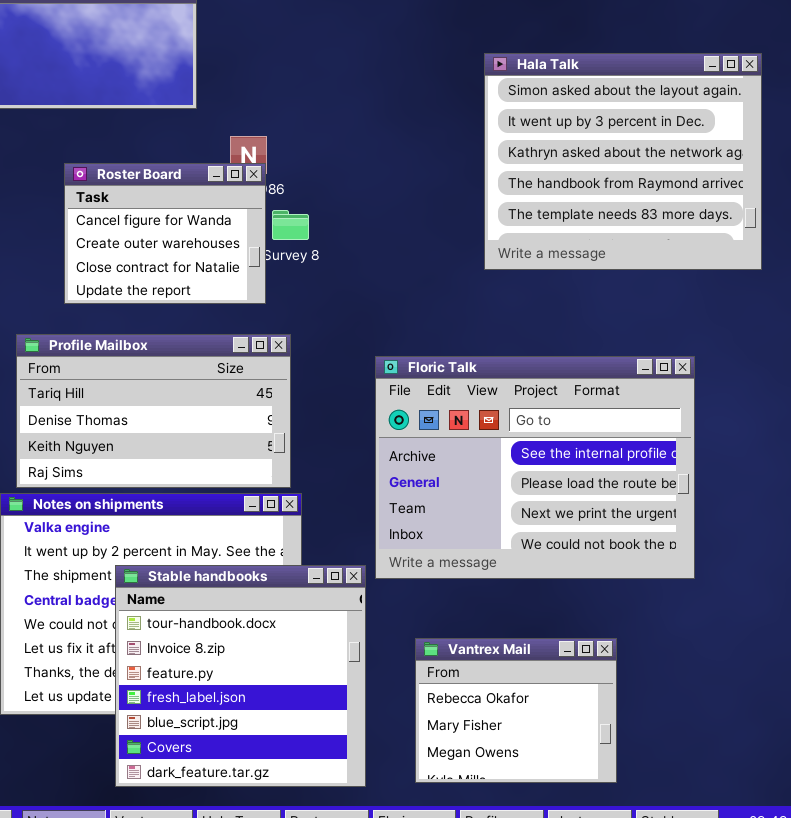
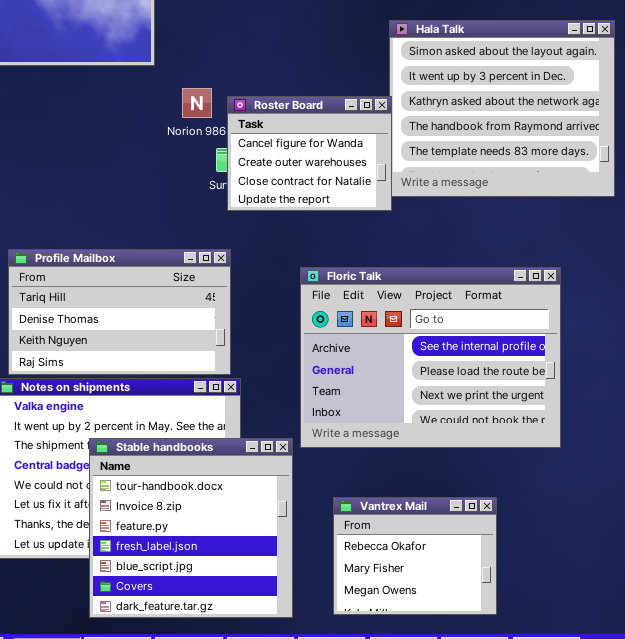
Roster Board: [64,163,266,304] -> [227,96,392,211], moved

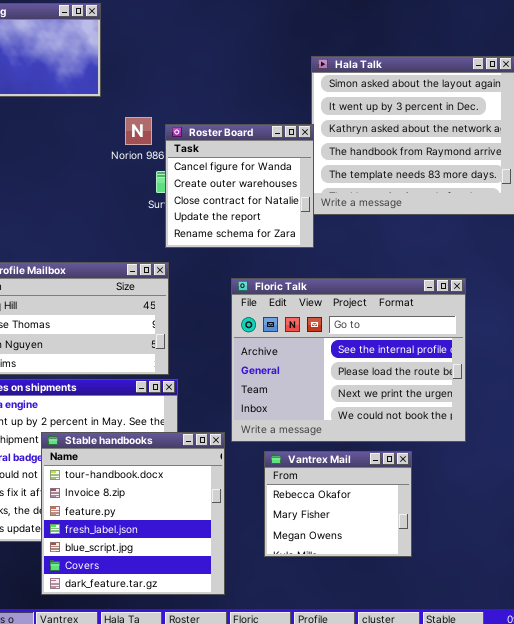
Roster Board: [227,96,392,211] -> [165,124,314,248], resized
Vantrex Mail: [333,497,497,615] -> [264,451,412,557], moved

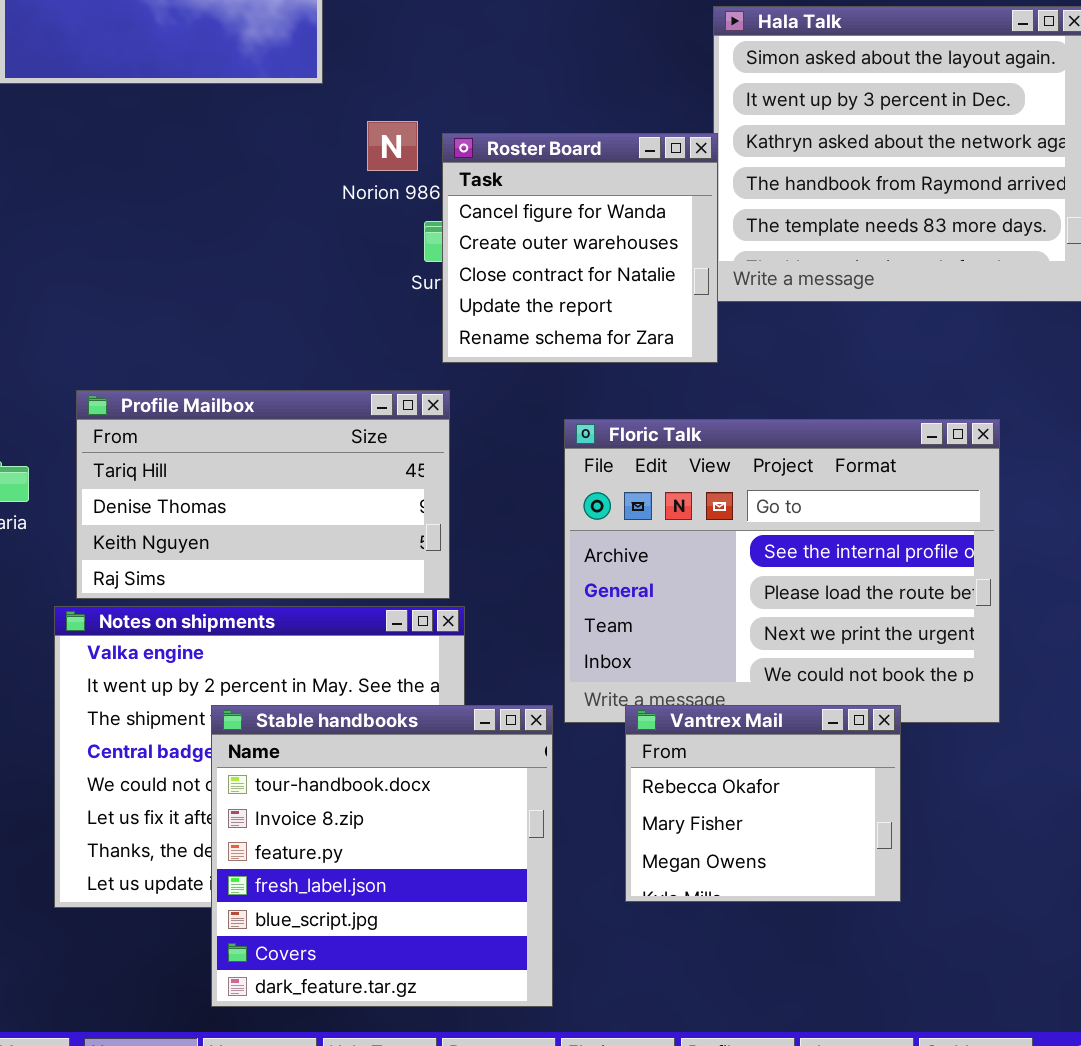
Vantrex Mail: [264,451,412,557] -> [625,705,901,902], moved

